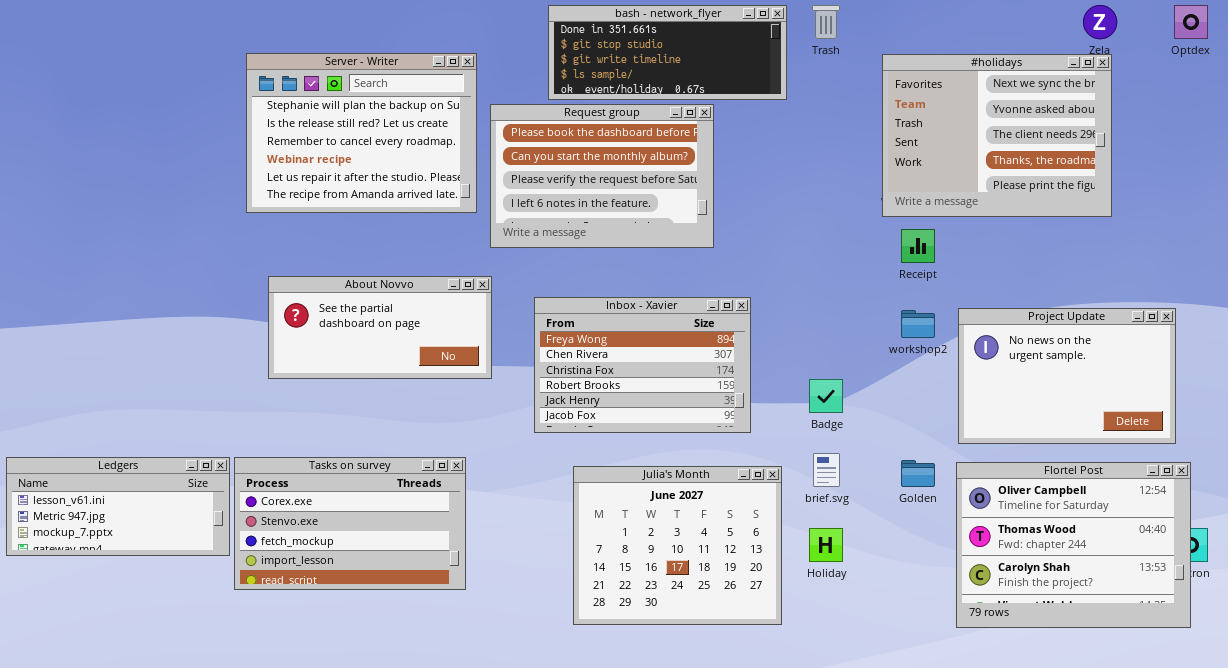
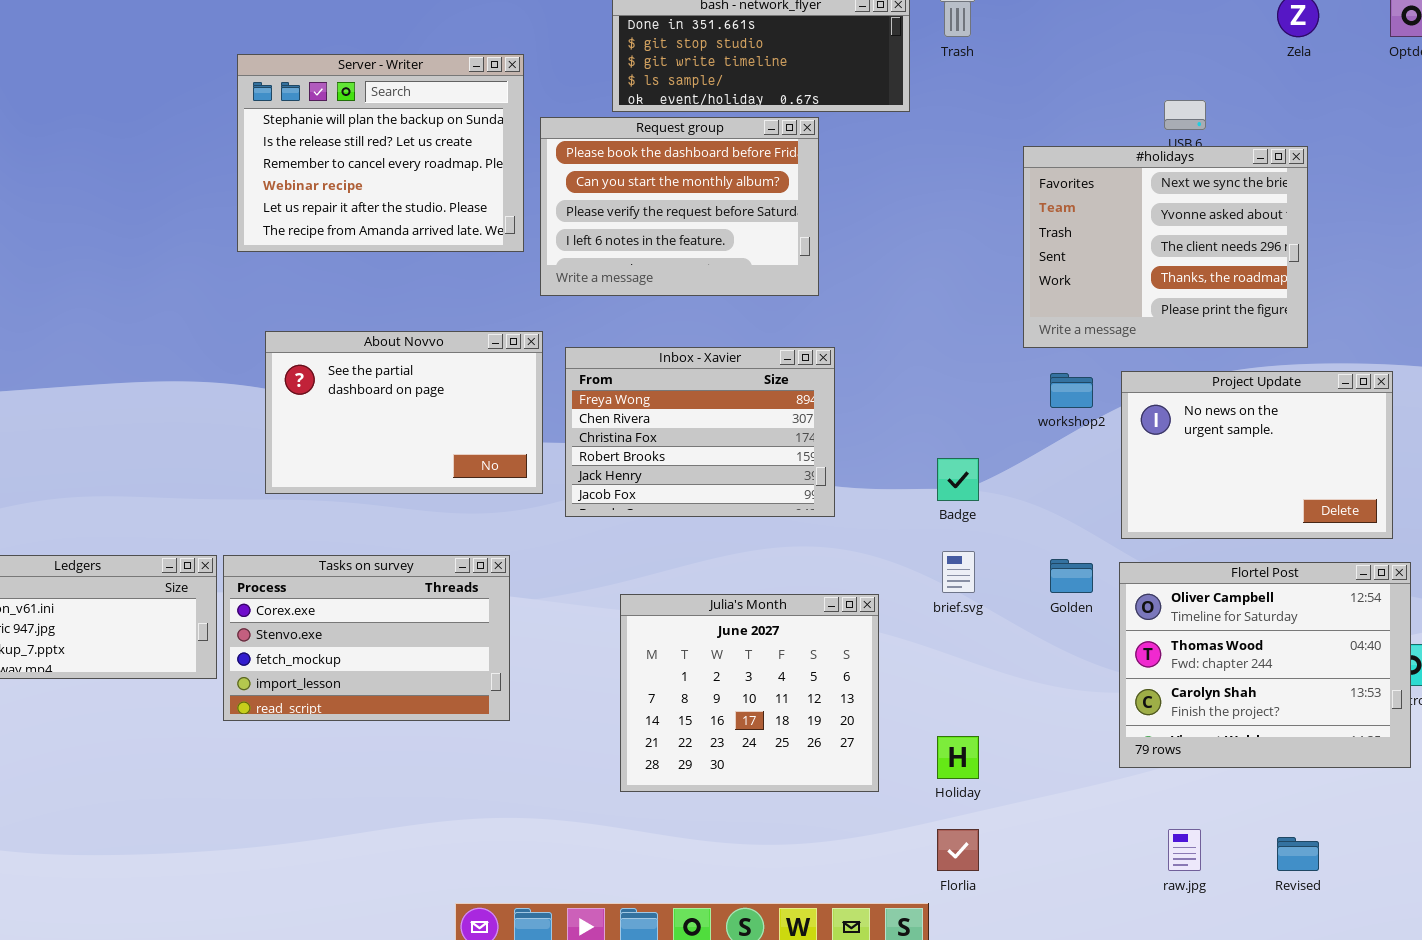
#holidays: [882,54,1112,217] -> [1023,146,1308,348], moved
About Novvo: [268,276,492,379] -> [265,331,543,494], resized
Inbox - Xavier: [534,297,751,433] -> [565,347,835,517], moved
Julia's Month: [573,466,782,625] -> [620,594,879,792], moved
Holiday: [809,528,843,562] -> [937,736,979,779], moved

